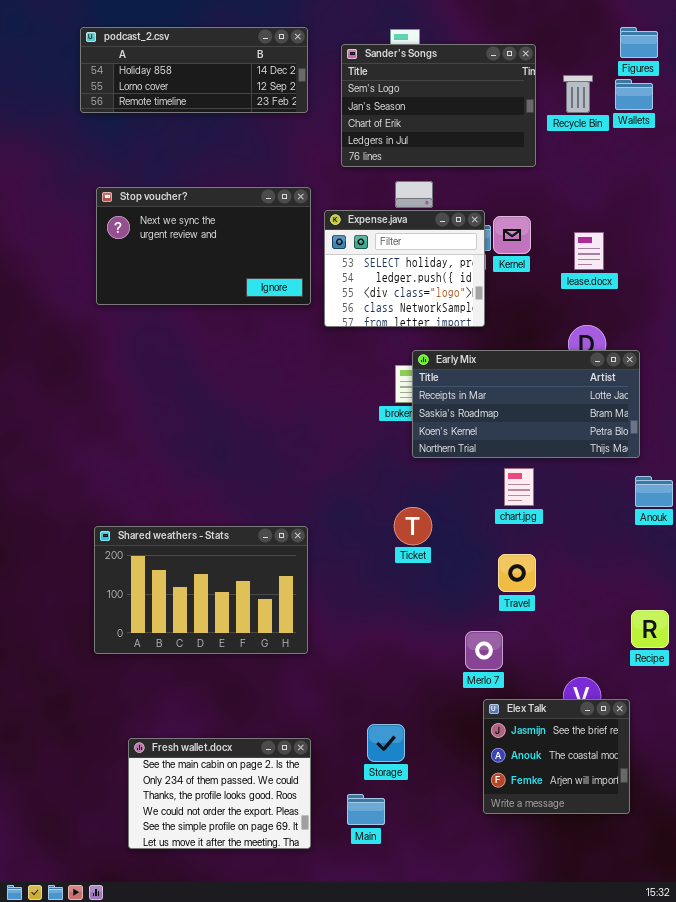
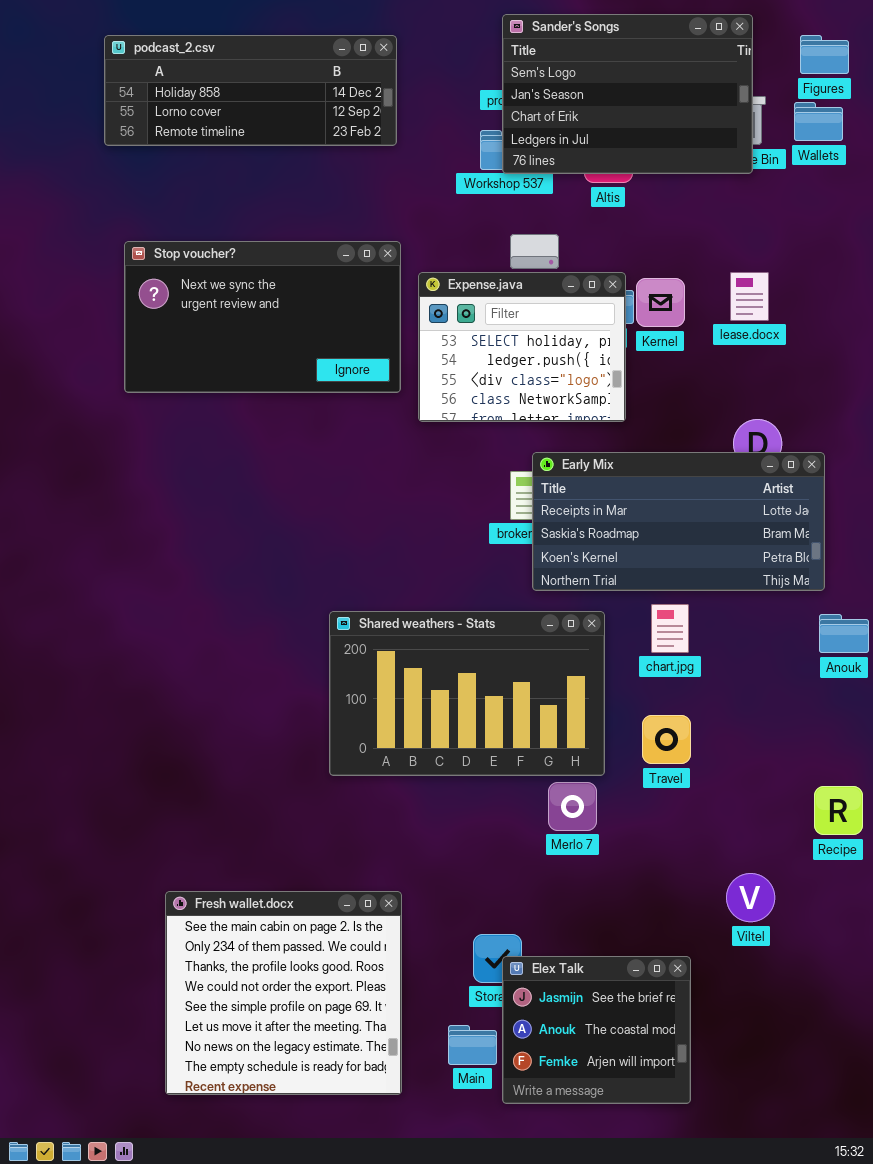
Sander's Songs: [341,44,536,167] -> [502,14,753,174], moved
lease.docx: [574,232,604,270] -> [730,272,769,321], moved
Shared weathers - Stats: [94,526,308,654] -> [329,611,605,776], moved
Merlo 7: [465,631,503,670] -> [548,782,597,831], moved
Elex Talk: [483,699,630,814] -> [502,956,691,1104], moved
Fresh wallet.docx: [128,738,311,849] -> [165,891,402,1095], resized

